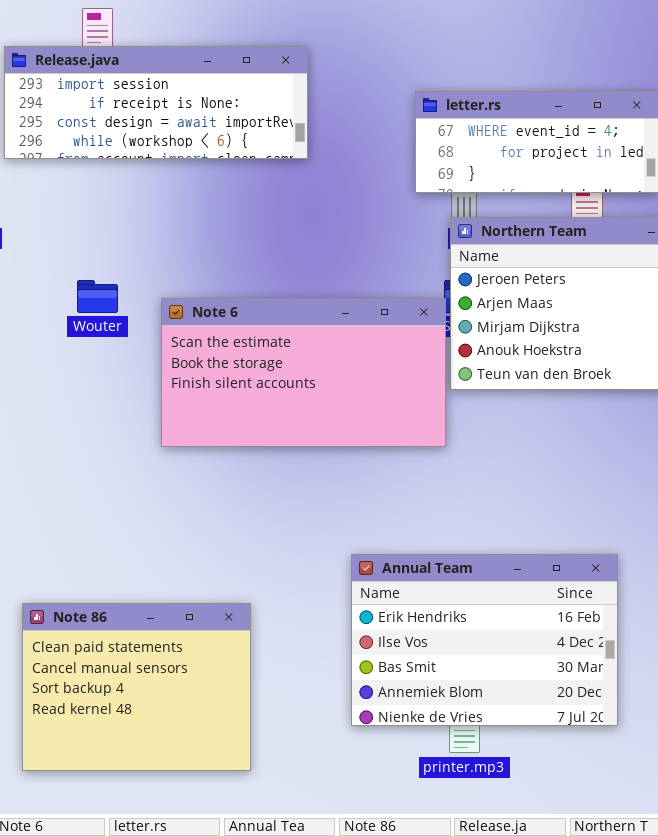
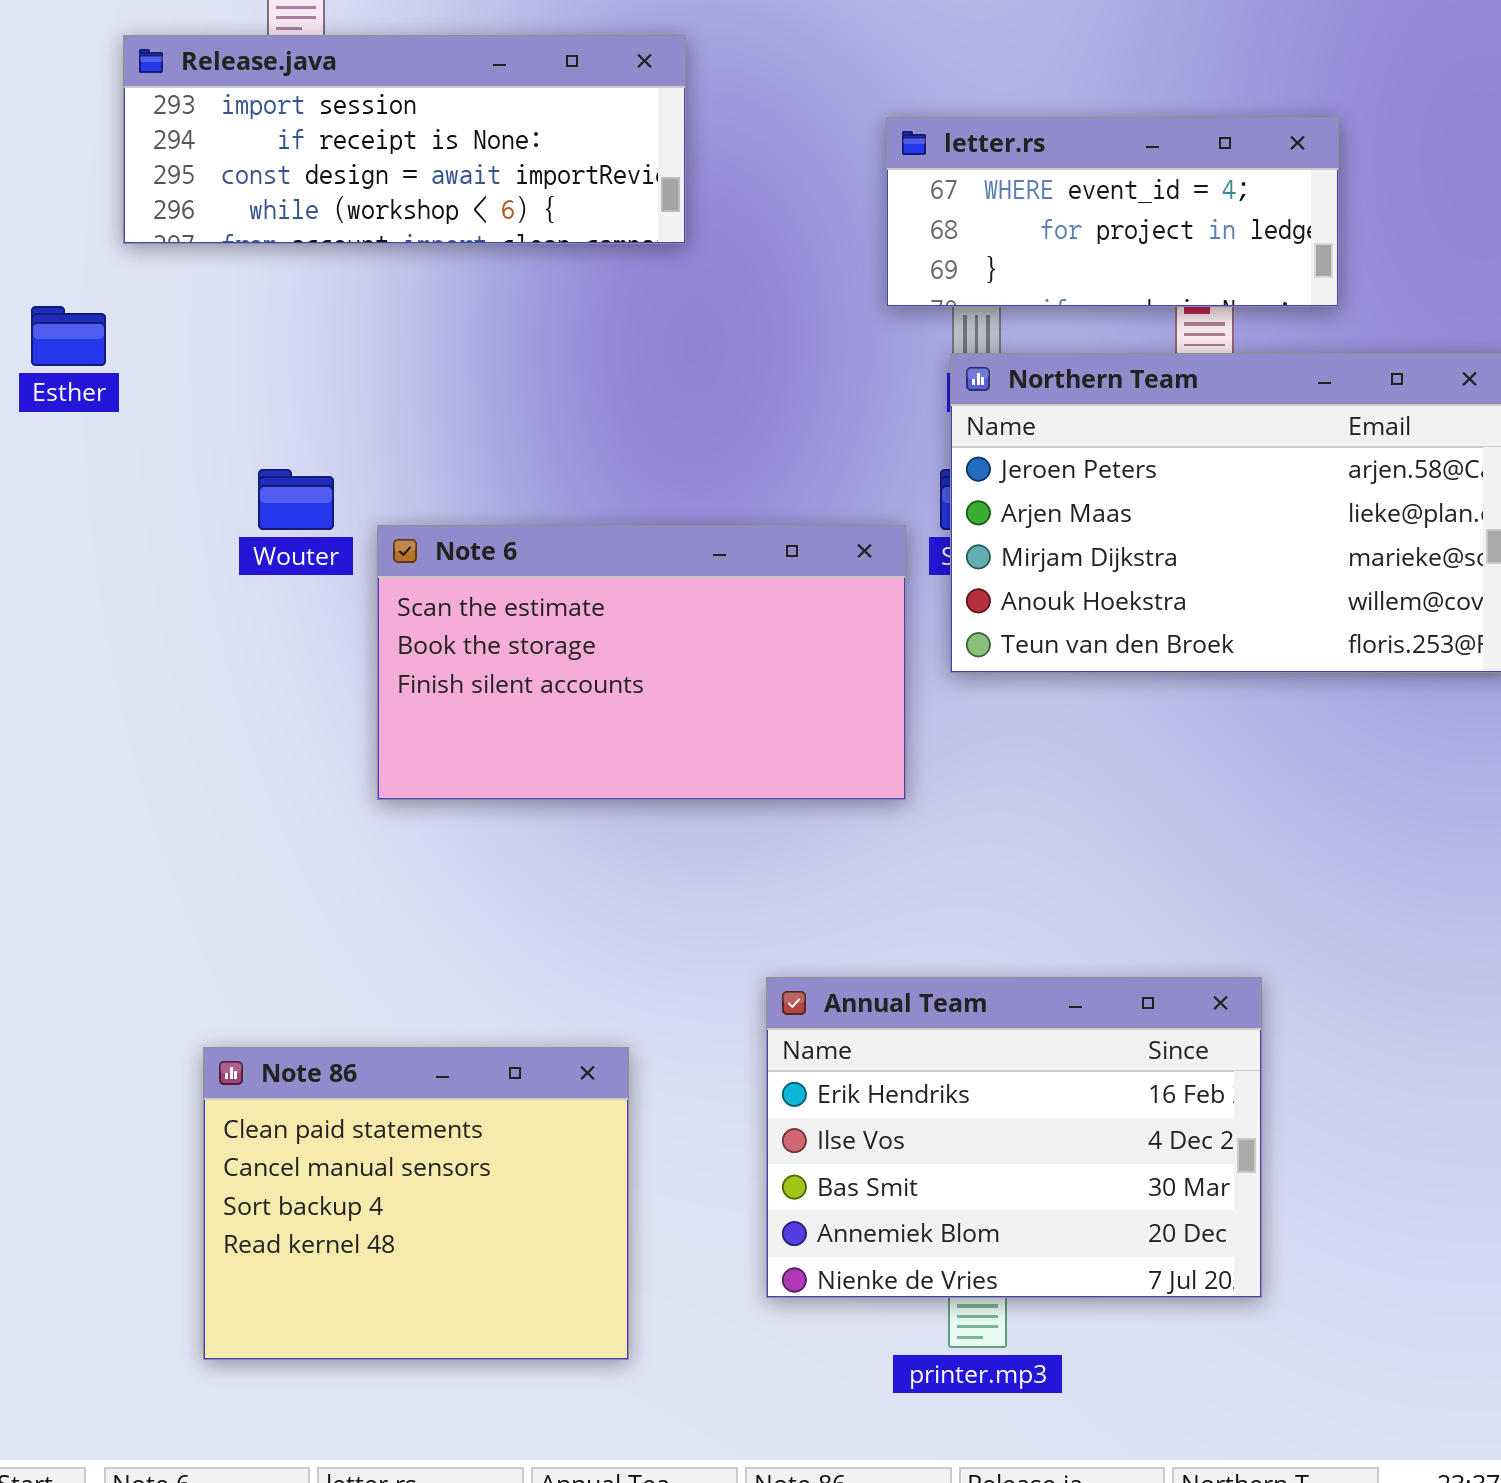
Note 6: [161,298,446,447] -> [377,525,906,800], moved
Note 86: [22,603,251,771] -> [203,1047,629,1360], moved

